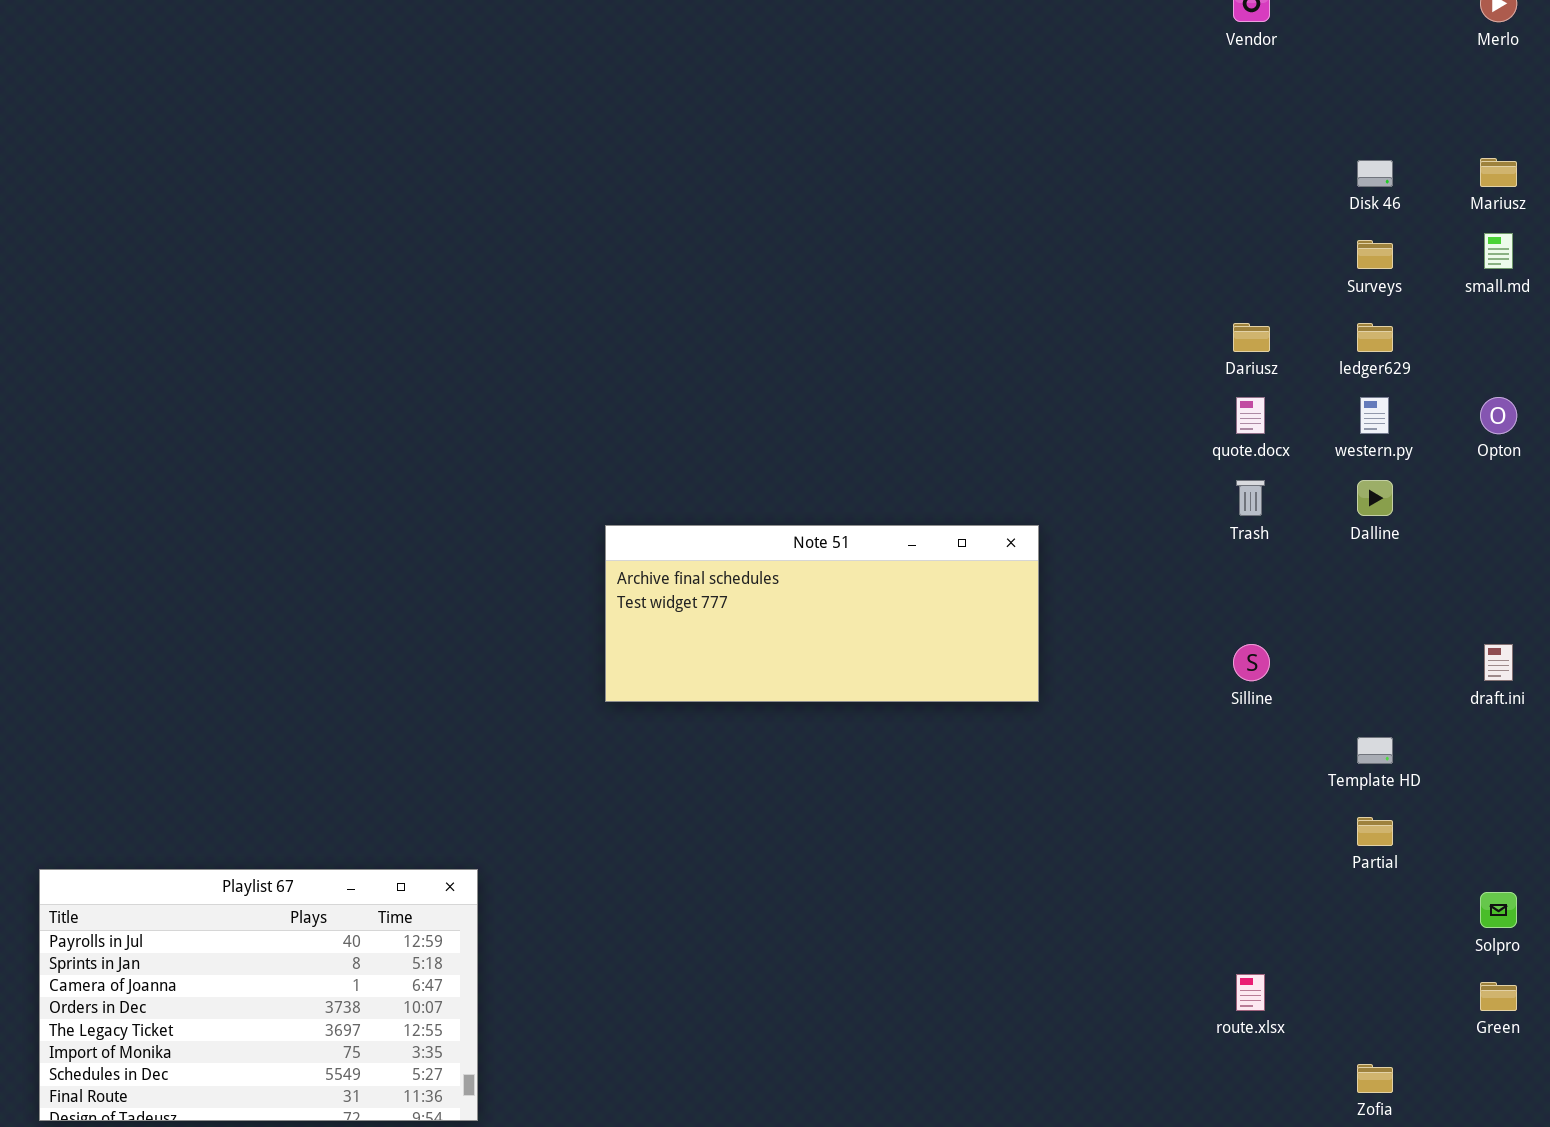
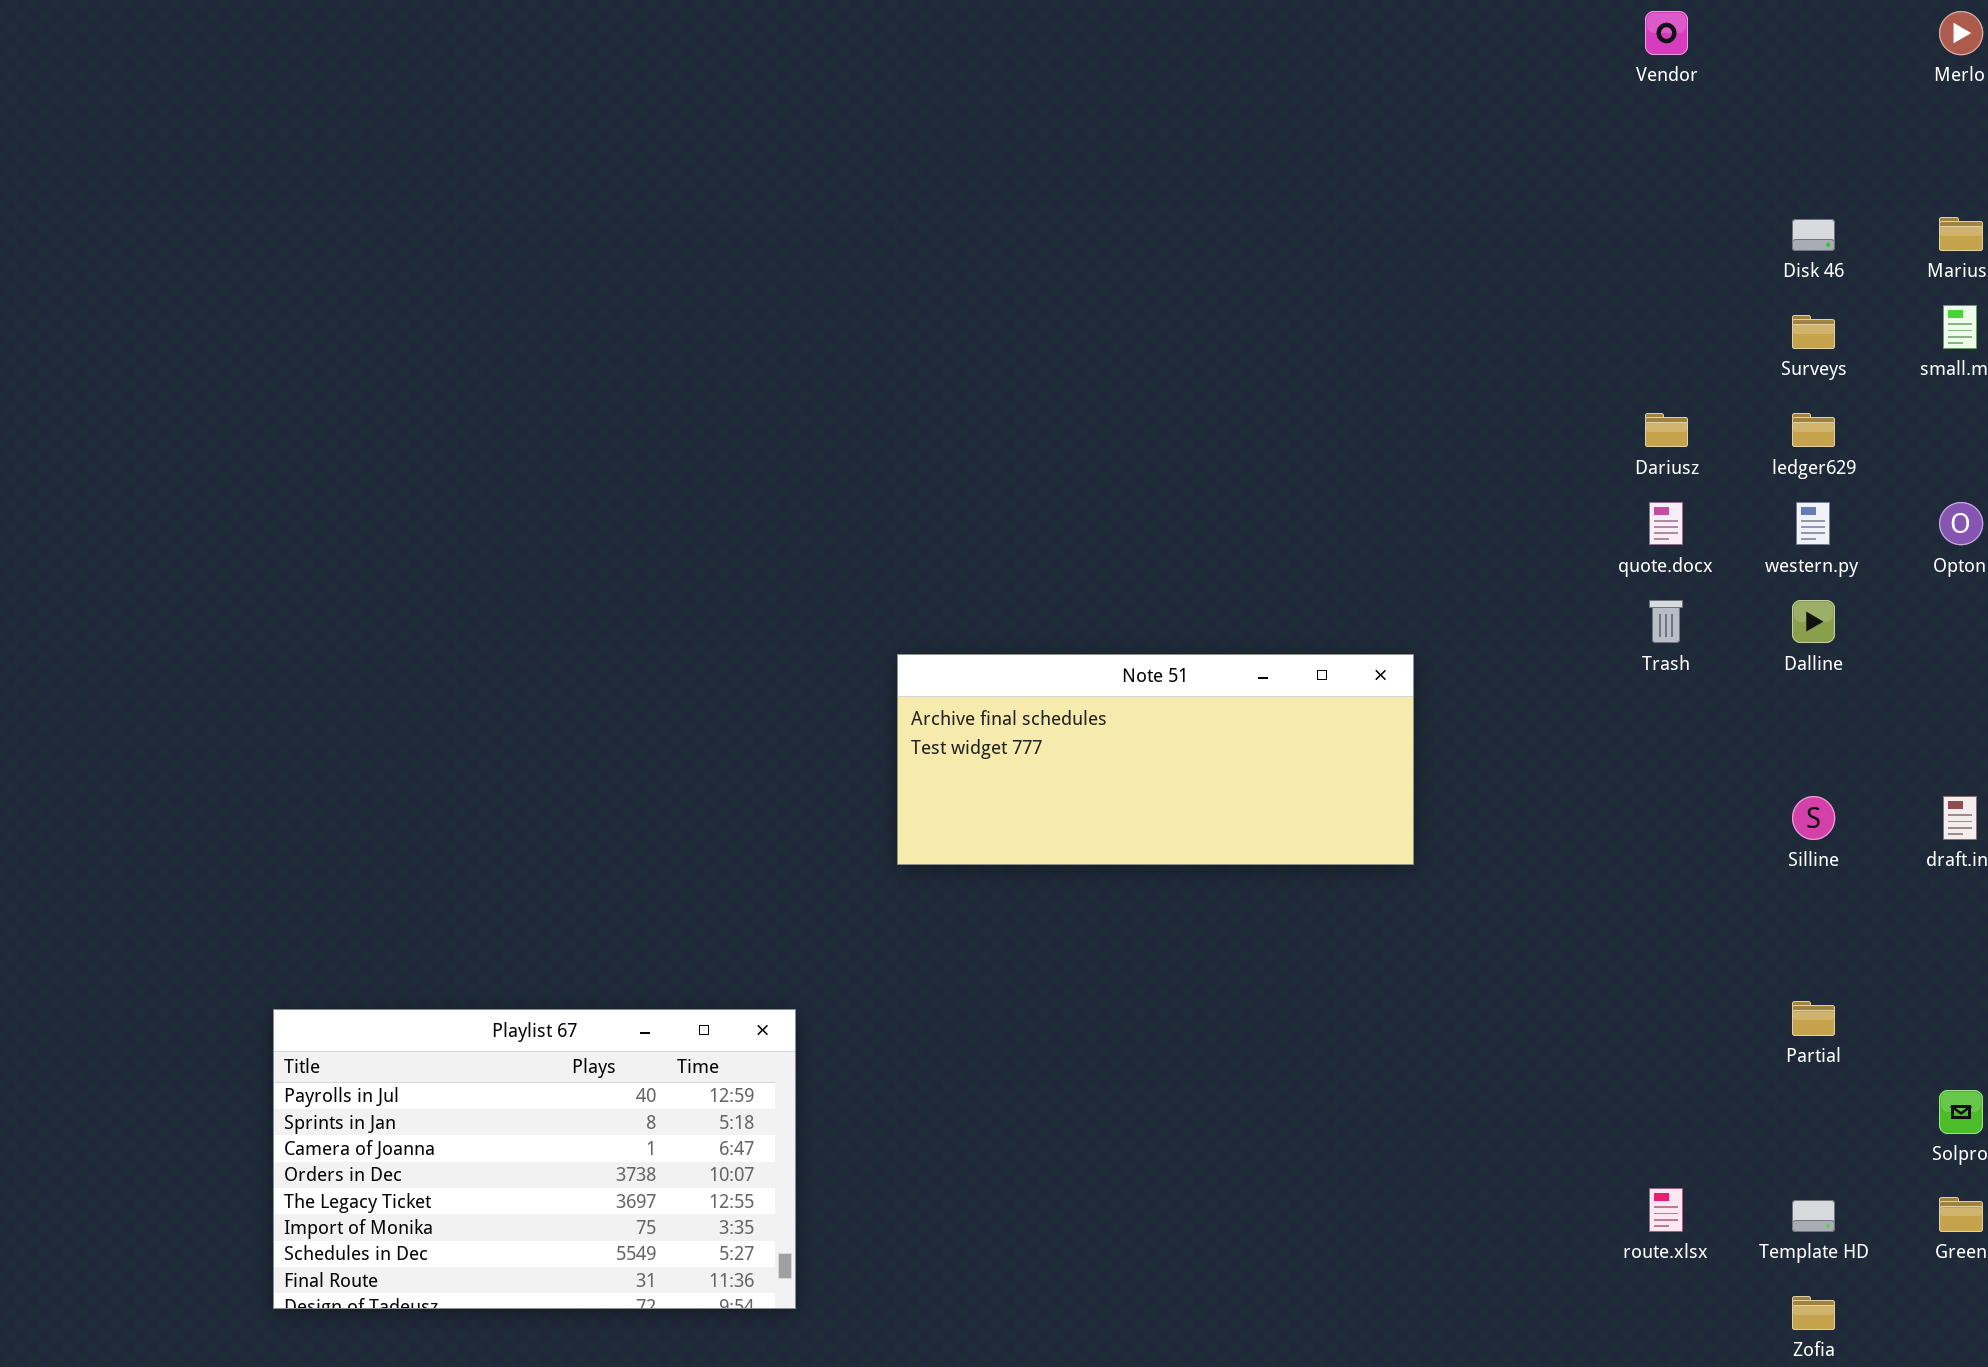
Silline: [1233,644,1270,681] -> [1792,796,1835,840], moved
Template HD: [1357,737,1393,764] -> [1792,1200,1835,1232], moved
Playlist 67: [39,869,478,1121] -> [273,1009,796,1309], moved

